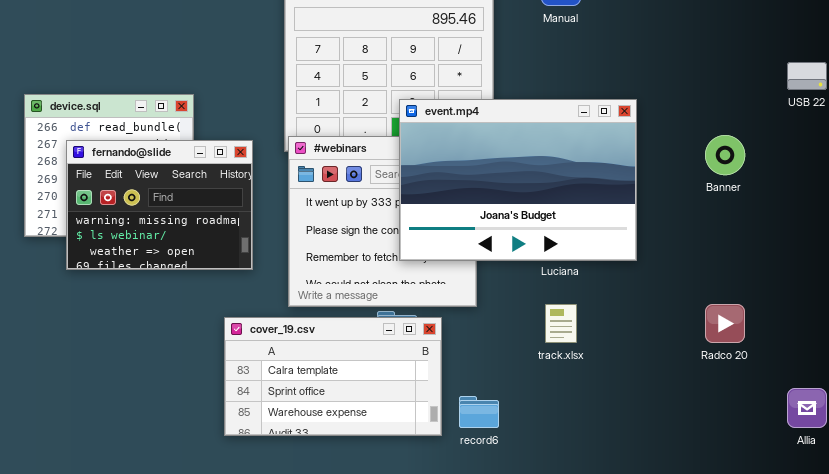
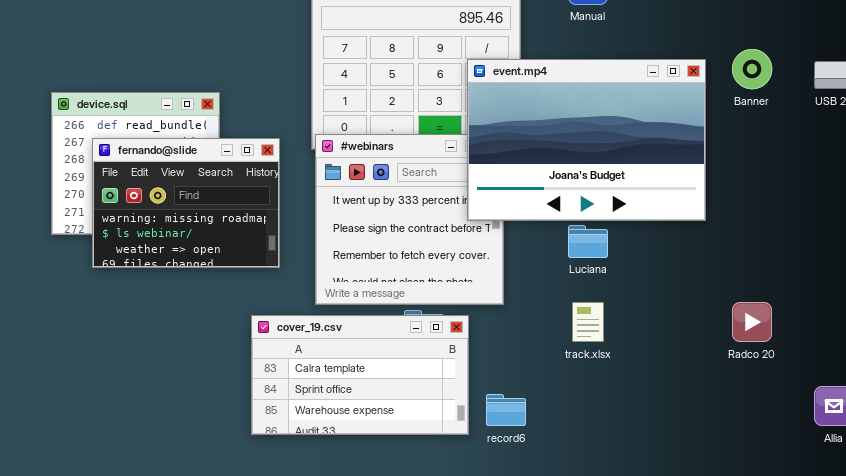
event.mp4: [399,99,637,261] -> [467,59,706,221], moved
Banner: [705,135,745,175] -> [732,49,772,89], moved

